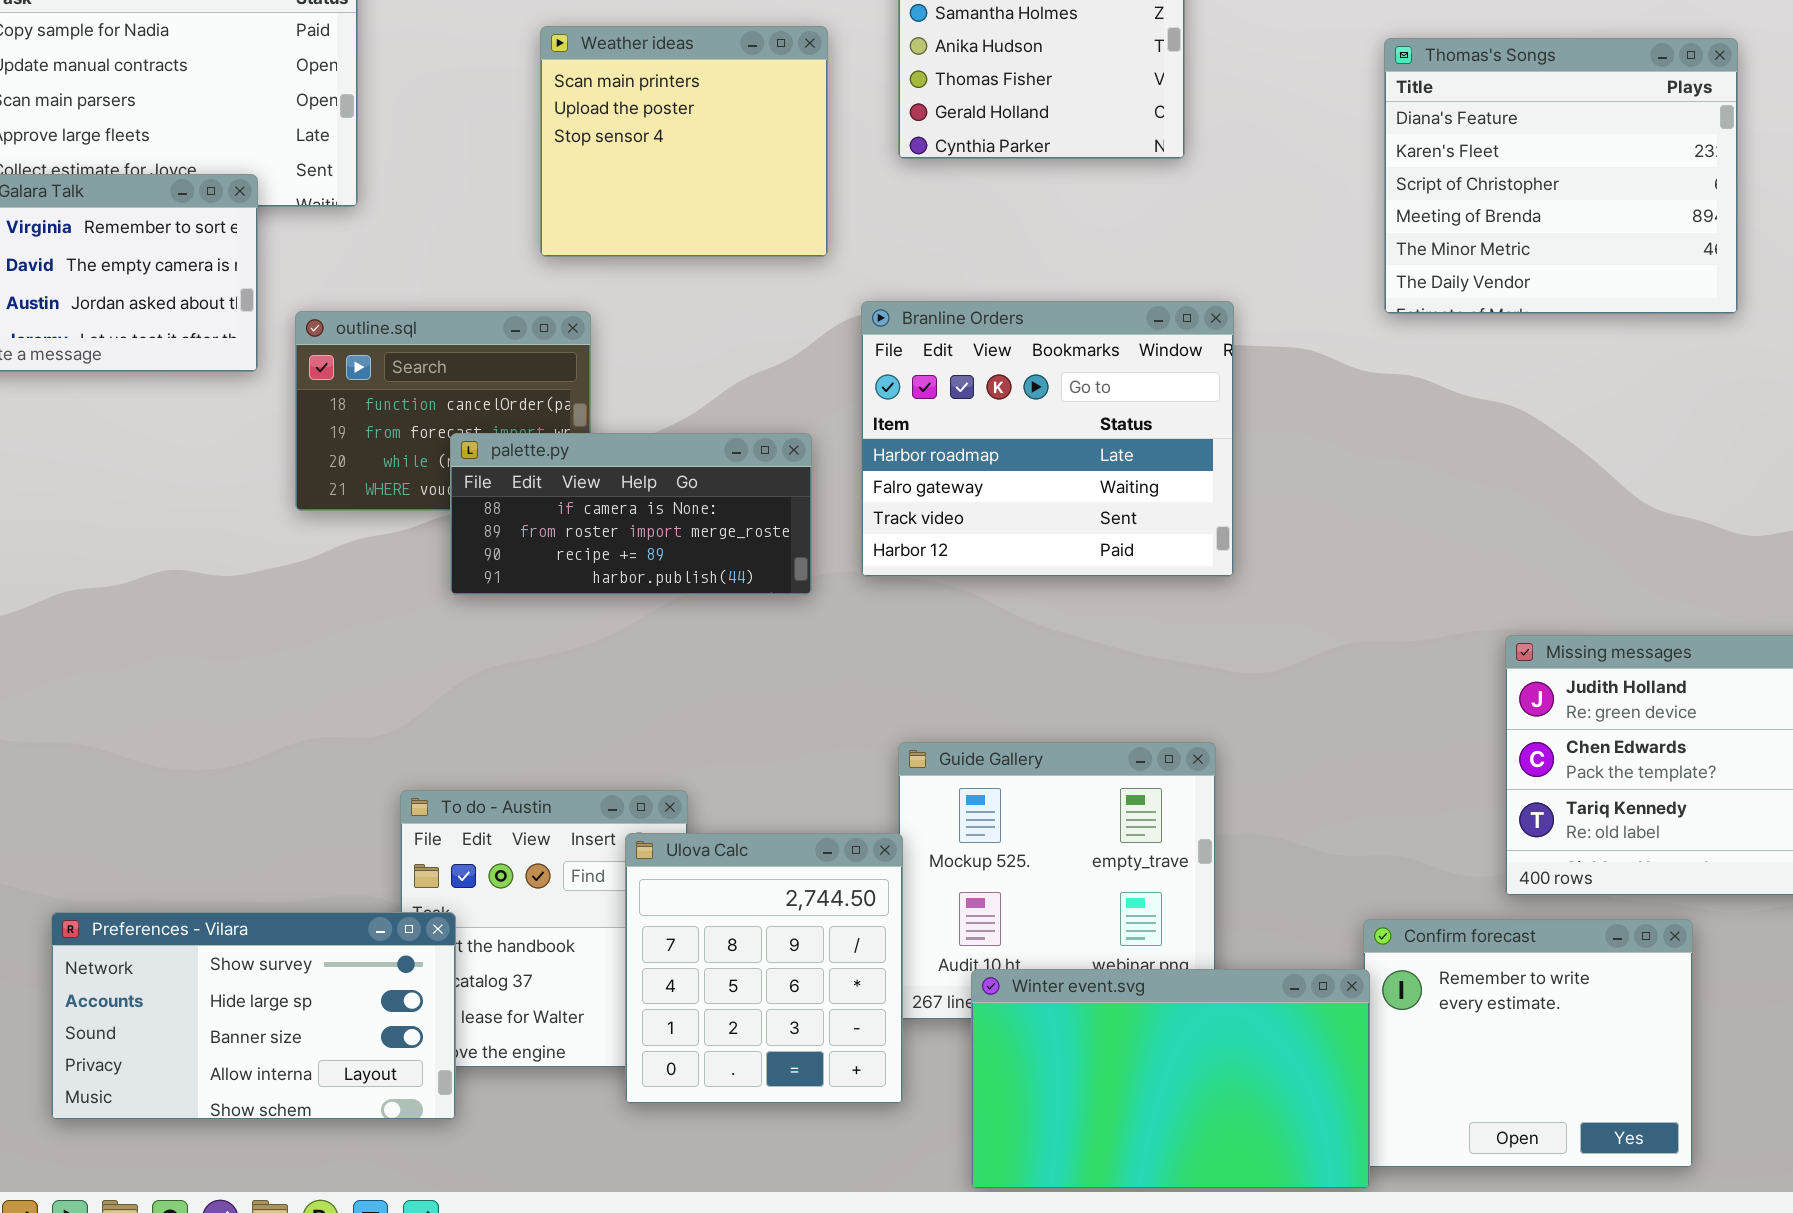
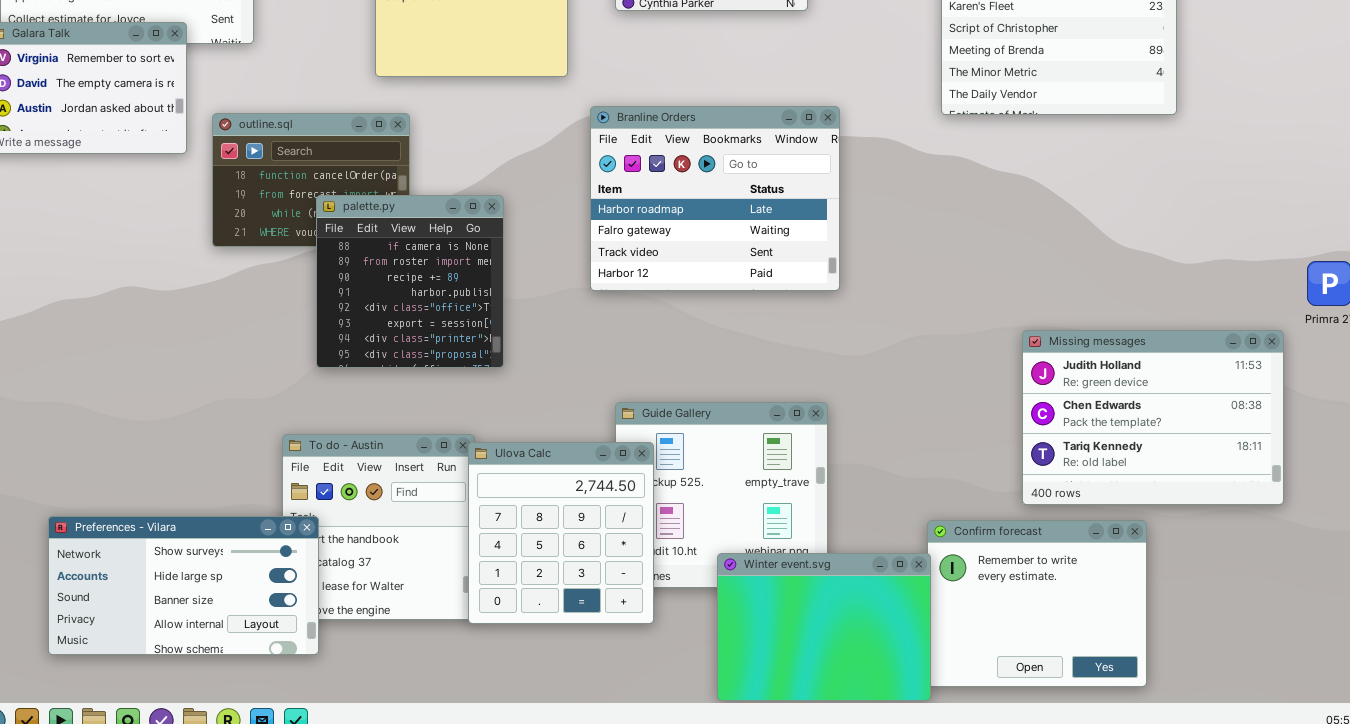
palette.py: [450,433,812,595] -> [316,195,504,368], resized
Ulova Calc: [625,833,903,1104] -> [468,442,654,624], moved
Winter event.svg: [971,969,1370,1189] -> [717,553,931,701], resized

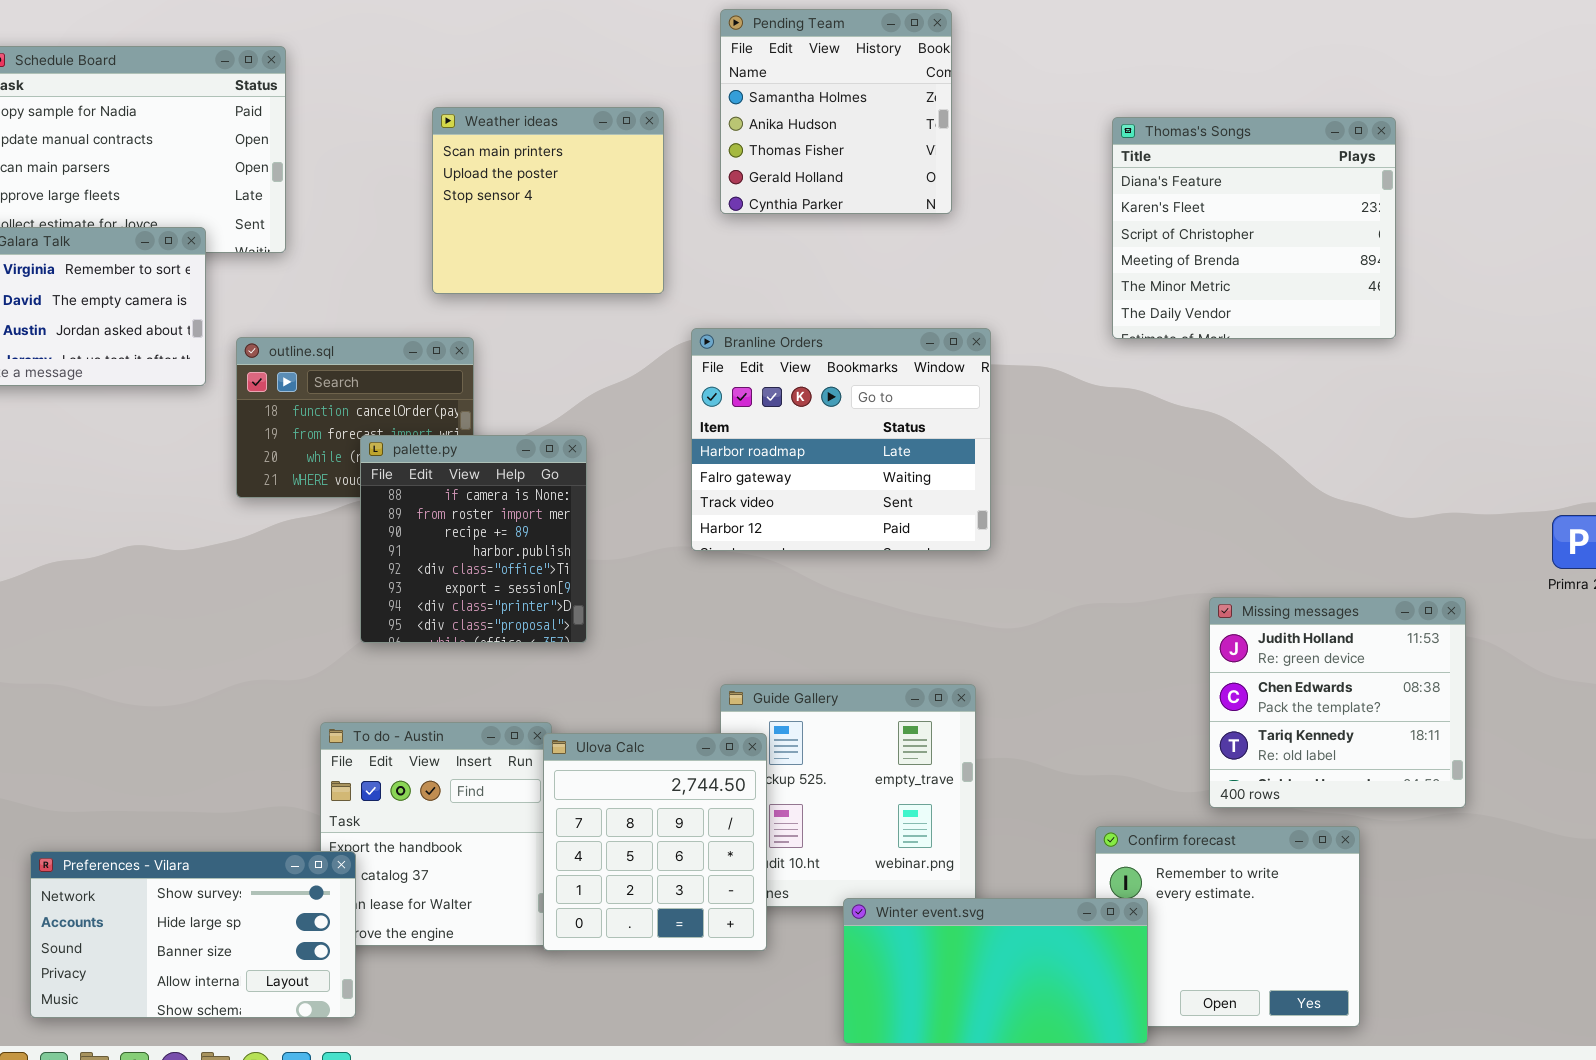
Missing messages: [1022,330,1284,505] -> [1209,597,1466,808], resized
Preferences - Vilara: [48,516,319,655] -> [30,851,356,1018], moved
Winter event.svg: [717,553,931,701] -> [843,898,1148,1044], resized

